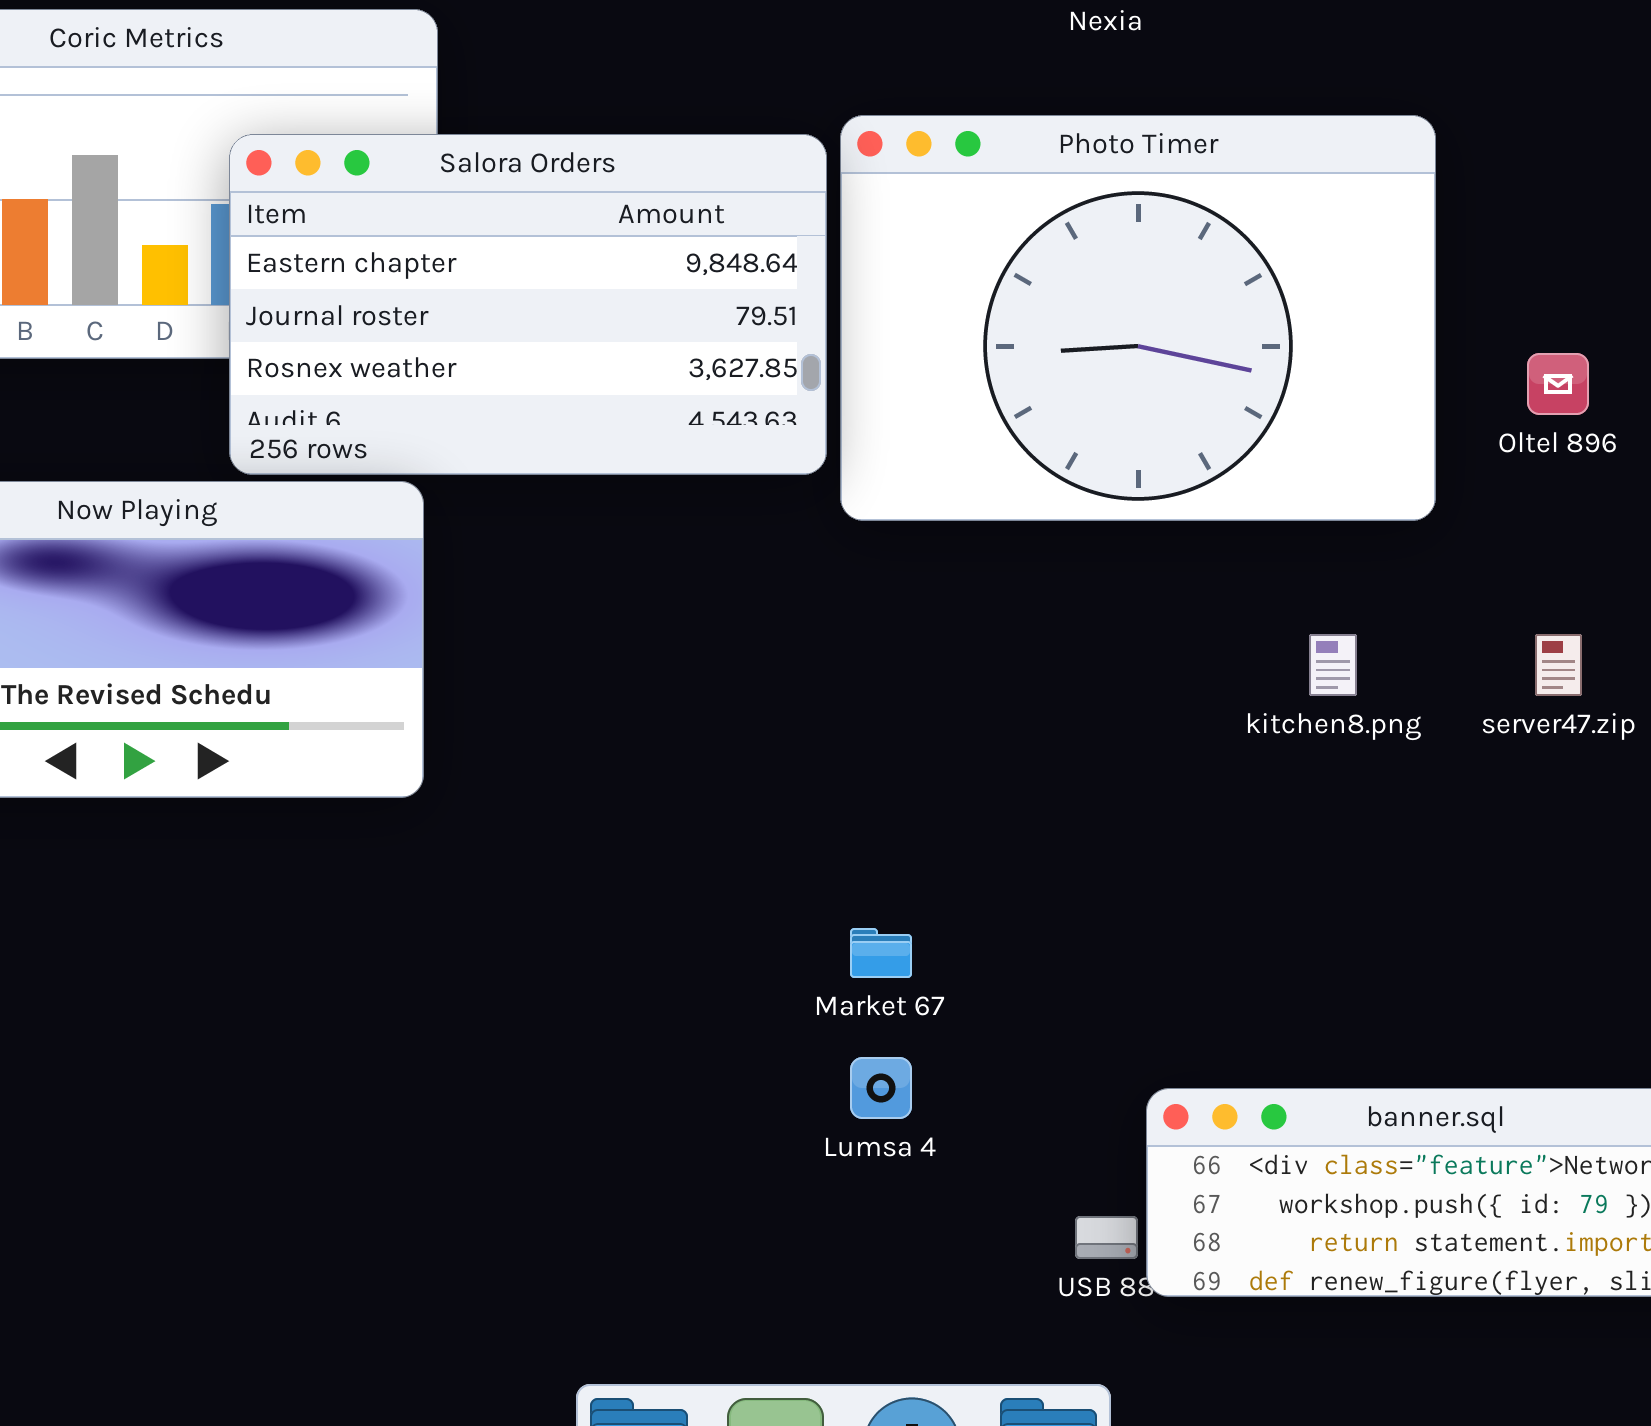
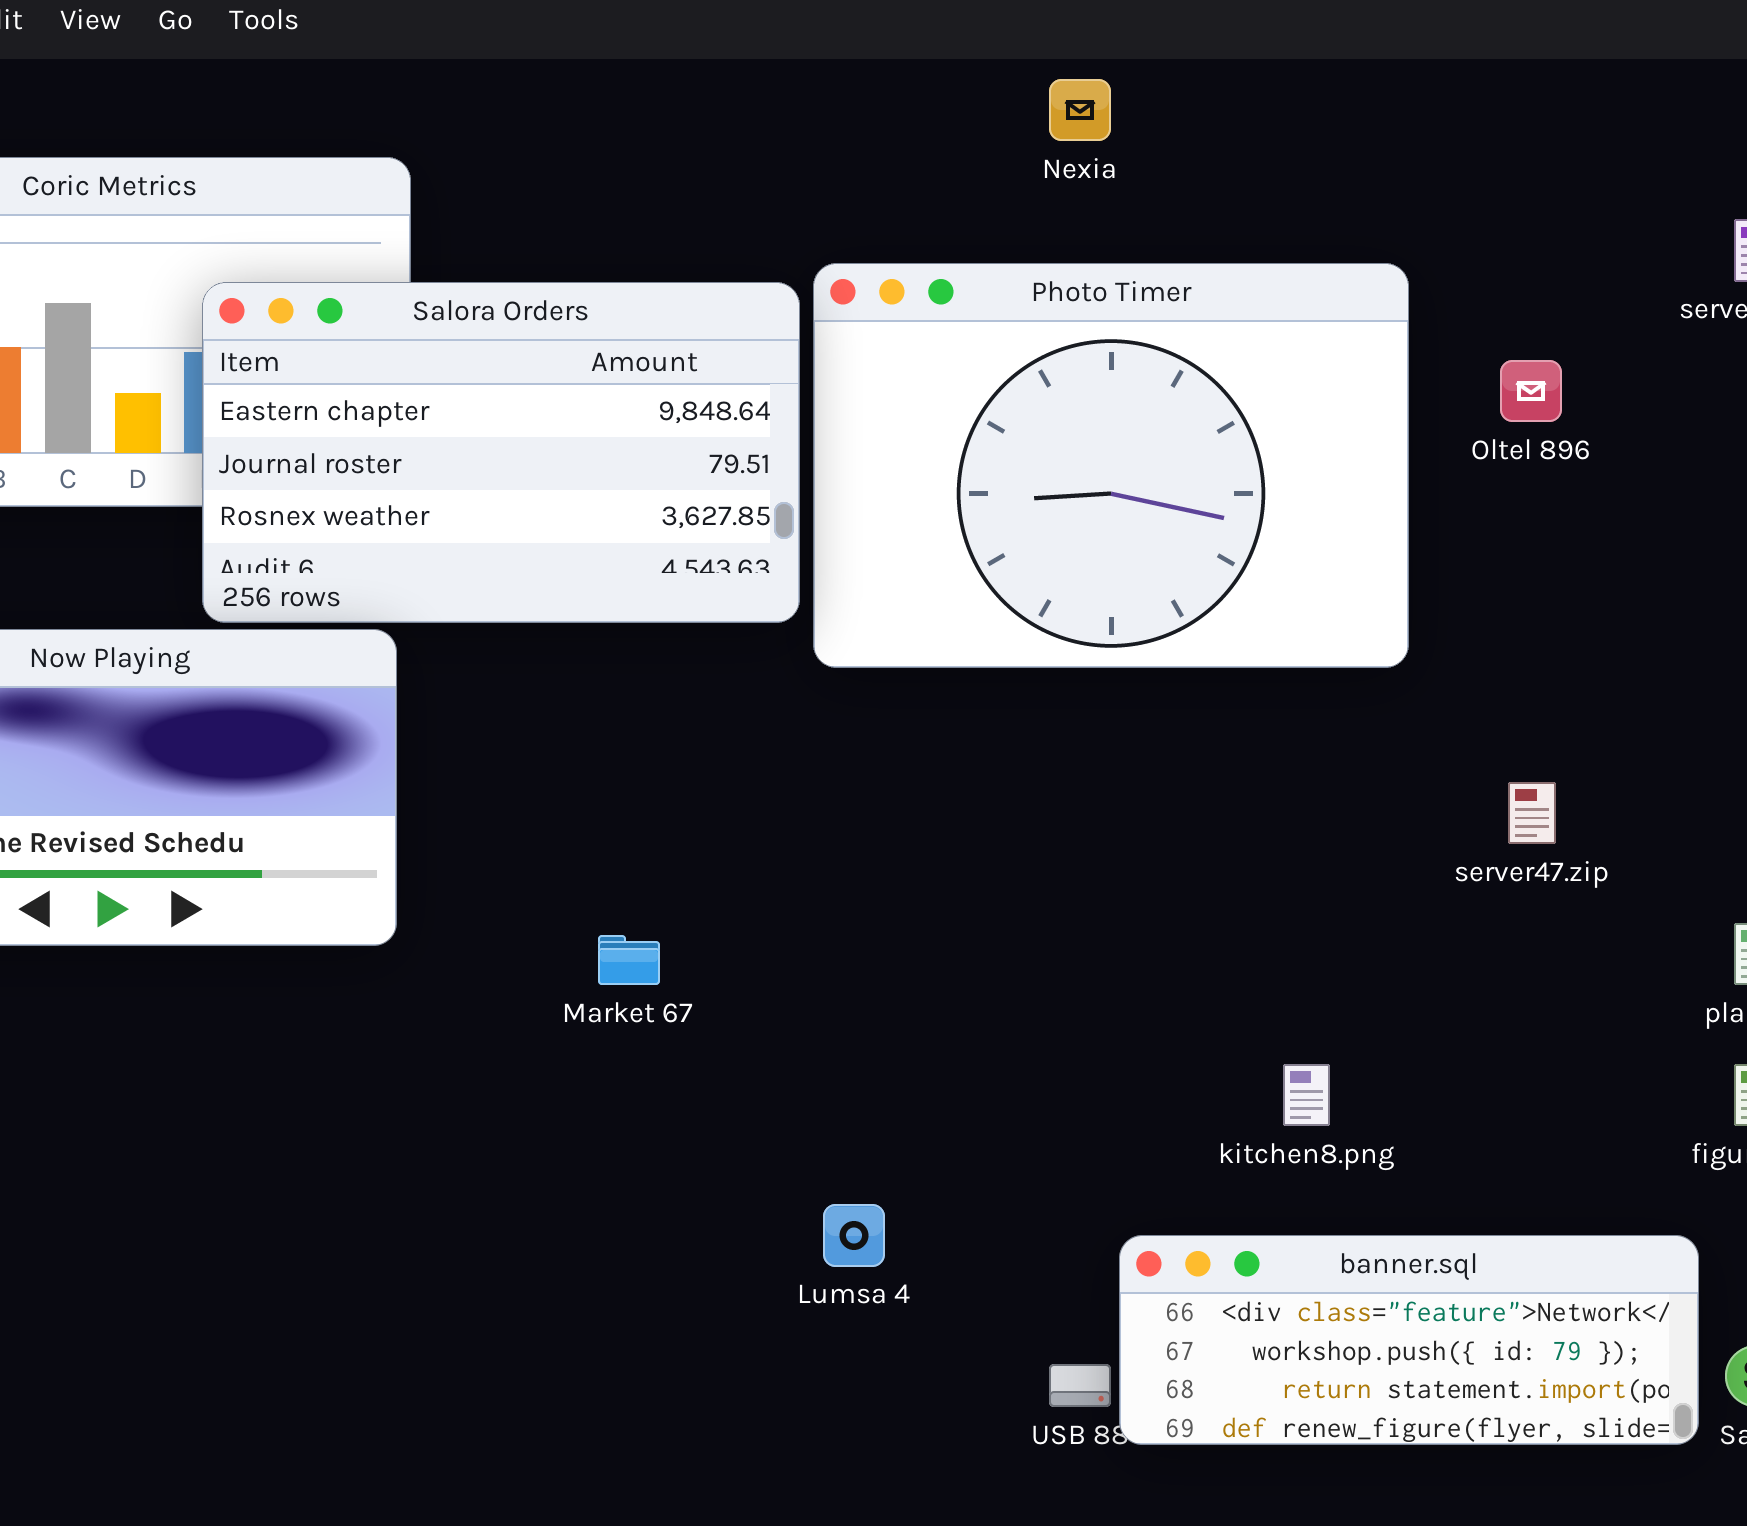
Oltel 896: [1527,353,1589,415] -> [1500,360,1562,422], moved
kitchen8.png: [1309,634,1357,696] -> [1283,1064,1330,1126], moved
Market 67: [850,928,912,978] -> [598,935,660,985], moved

